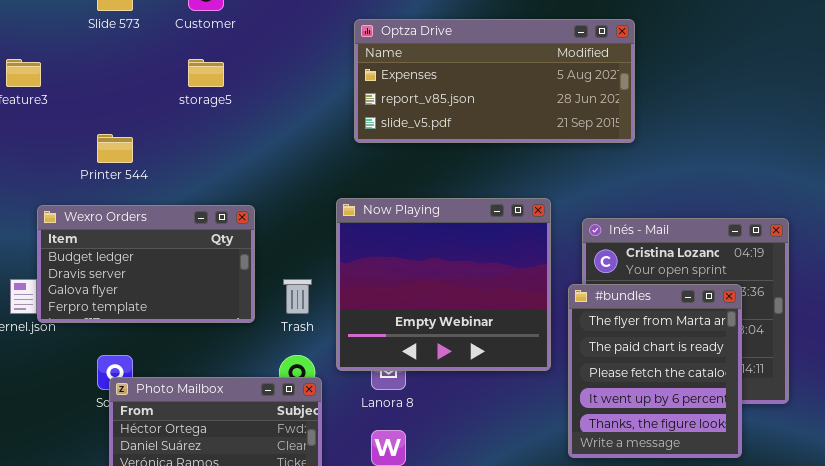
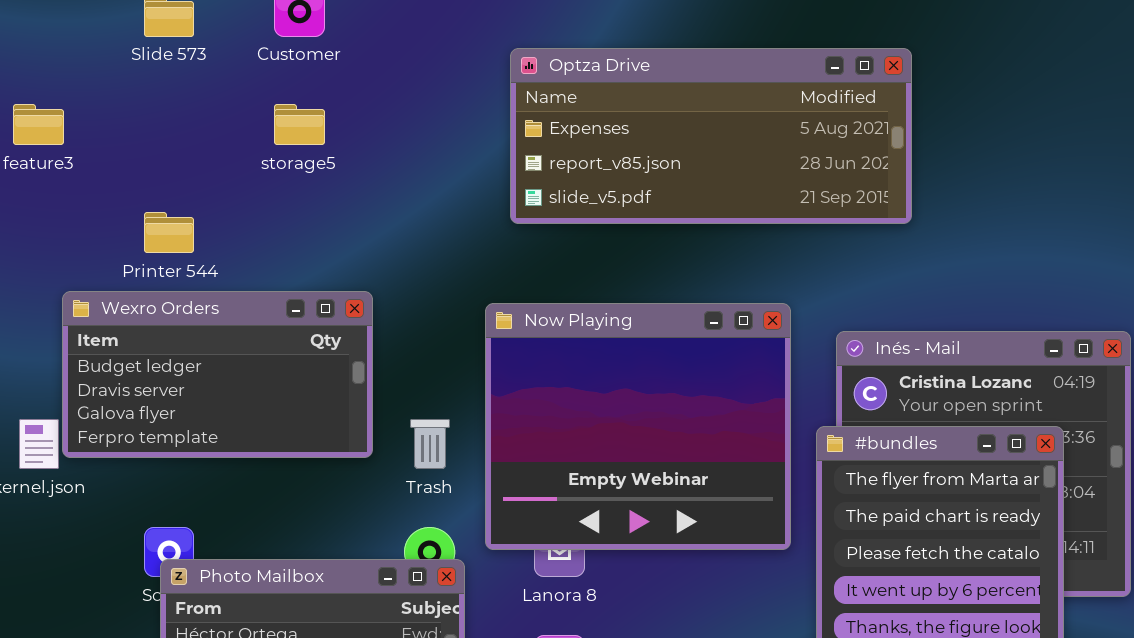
Wexro Orders: [37,205,255,323] -> [62,291,373,458], moved

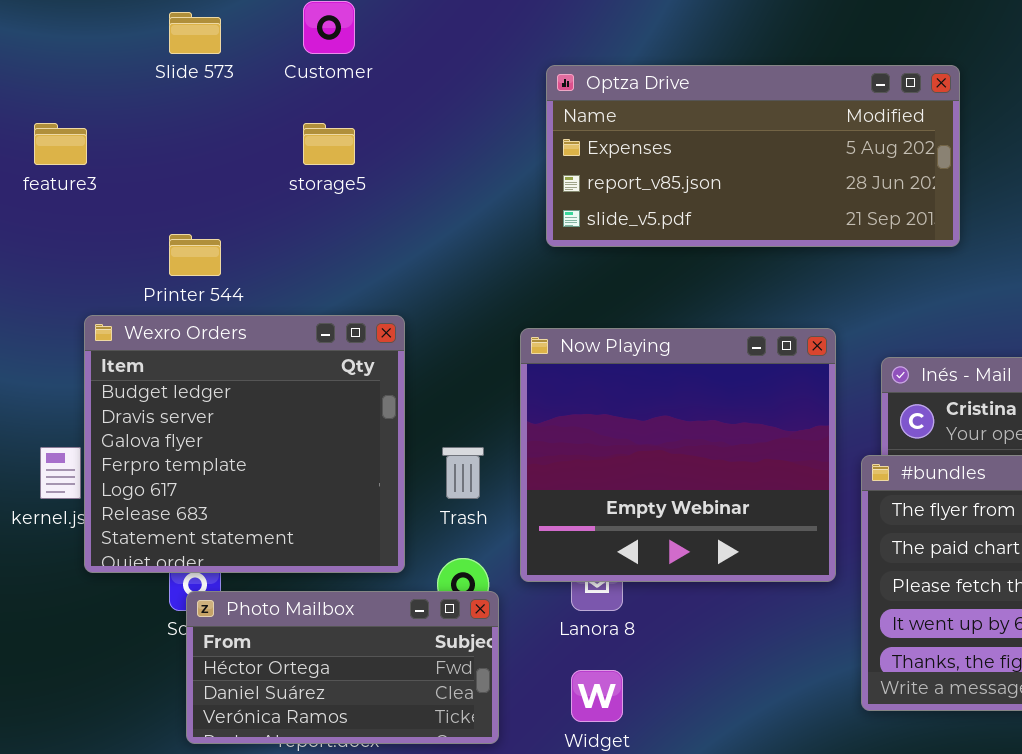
Wexro Orders: [62,291,373,458] -> [84,315,405,573], resized

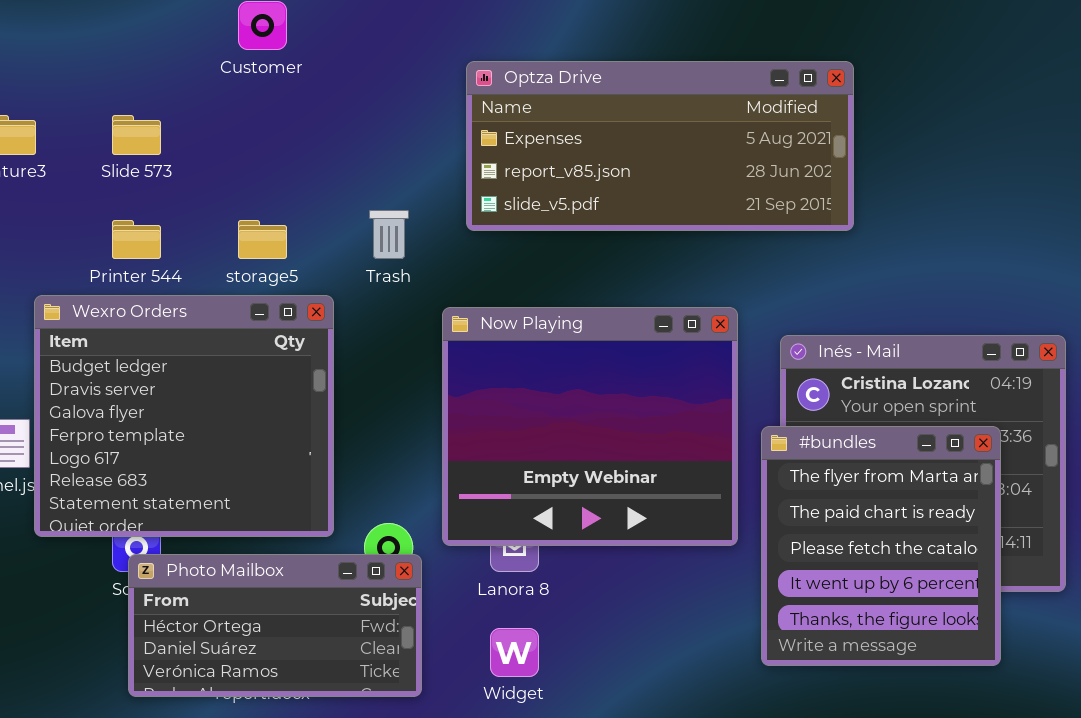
Slide 573: [169,12,221,54] -> [112,115,161,155], moved
storage5: [303,123,355,165] -> [238,220,287,259], moved
Trash: [442,447,484,499] -> [369,210,409,259], moved

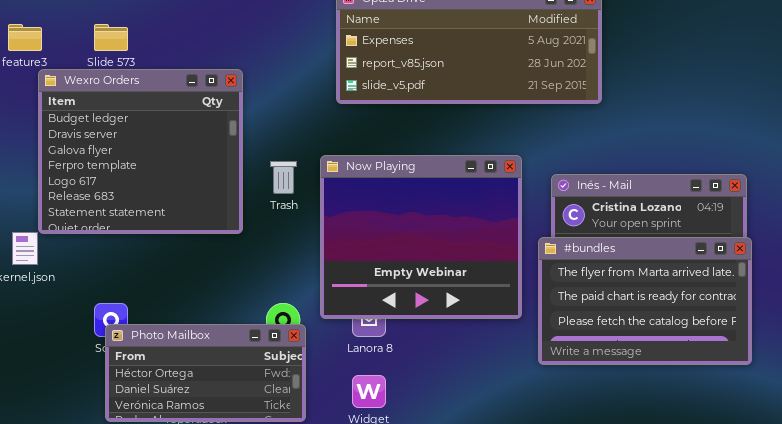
Trash: [369,210,409,259] -> [270,161,297,194], moved
Wexro Orders: [34,295,334,537] -> [38,69,243,234], moved
#bundles: [761,426,1001,666] -> [538,237,752,365], resized

